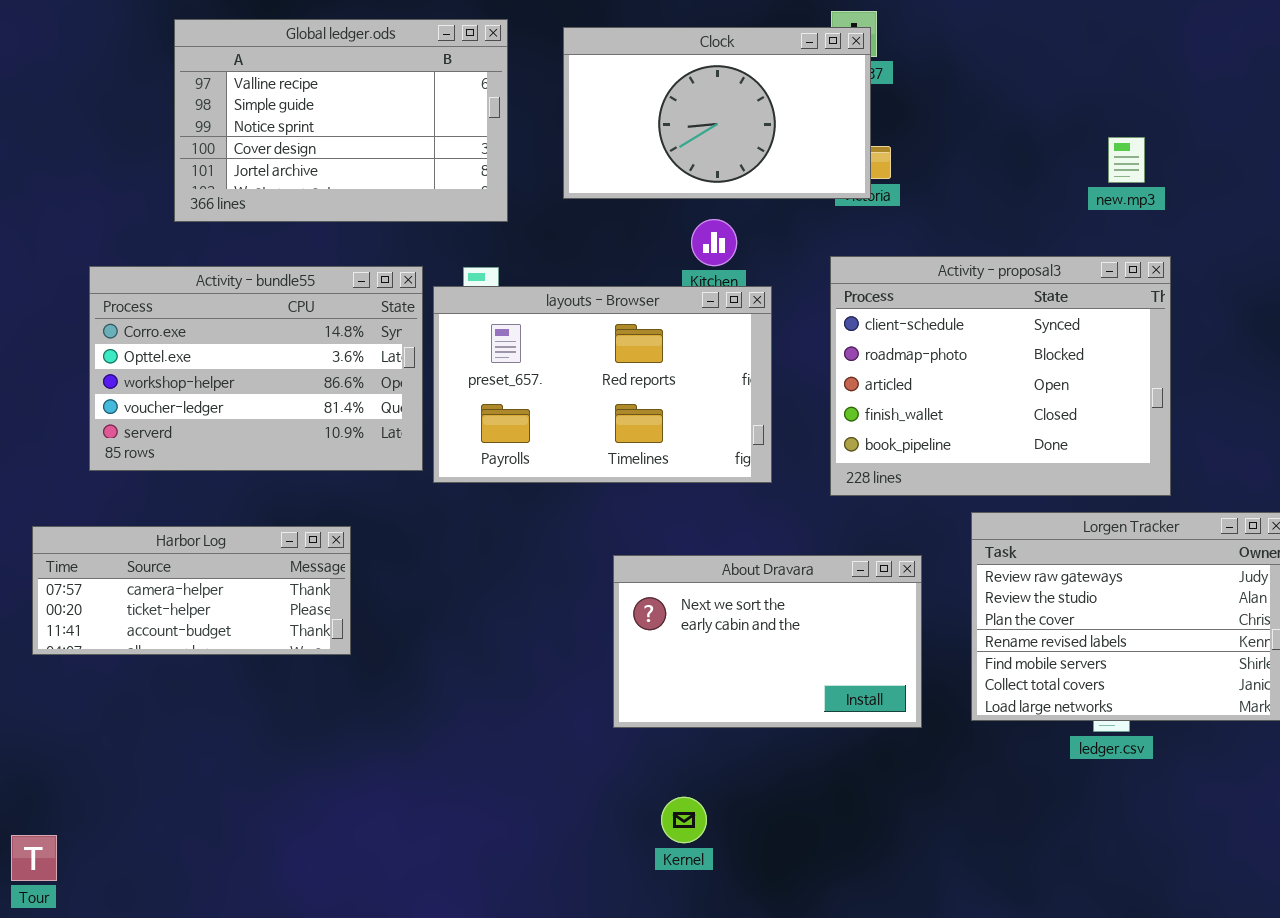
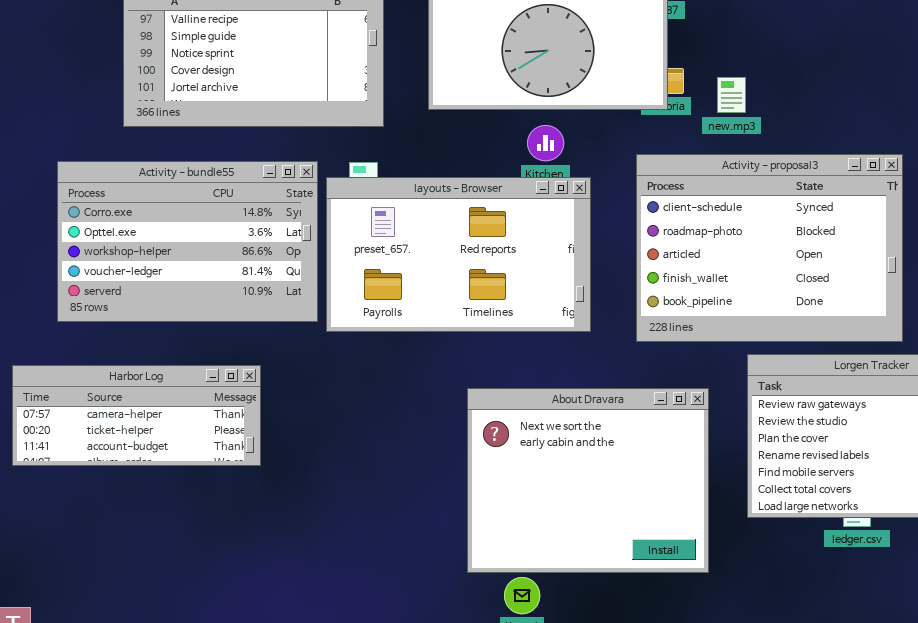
new.mp3: [1108,137,1145,183] -> [717,77,746,113], moved
About Dravara: [613,555,922,728] -> [467,388,709,573], resized

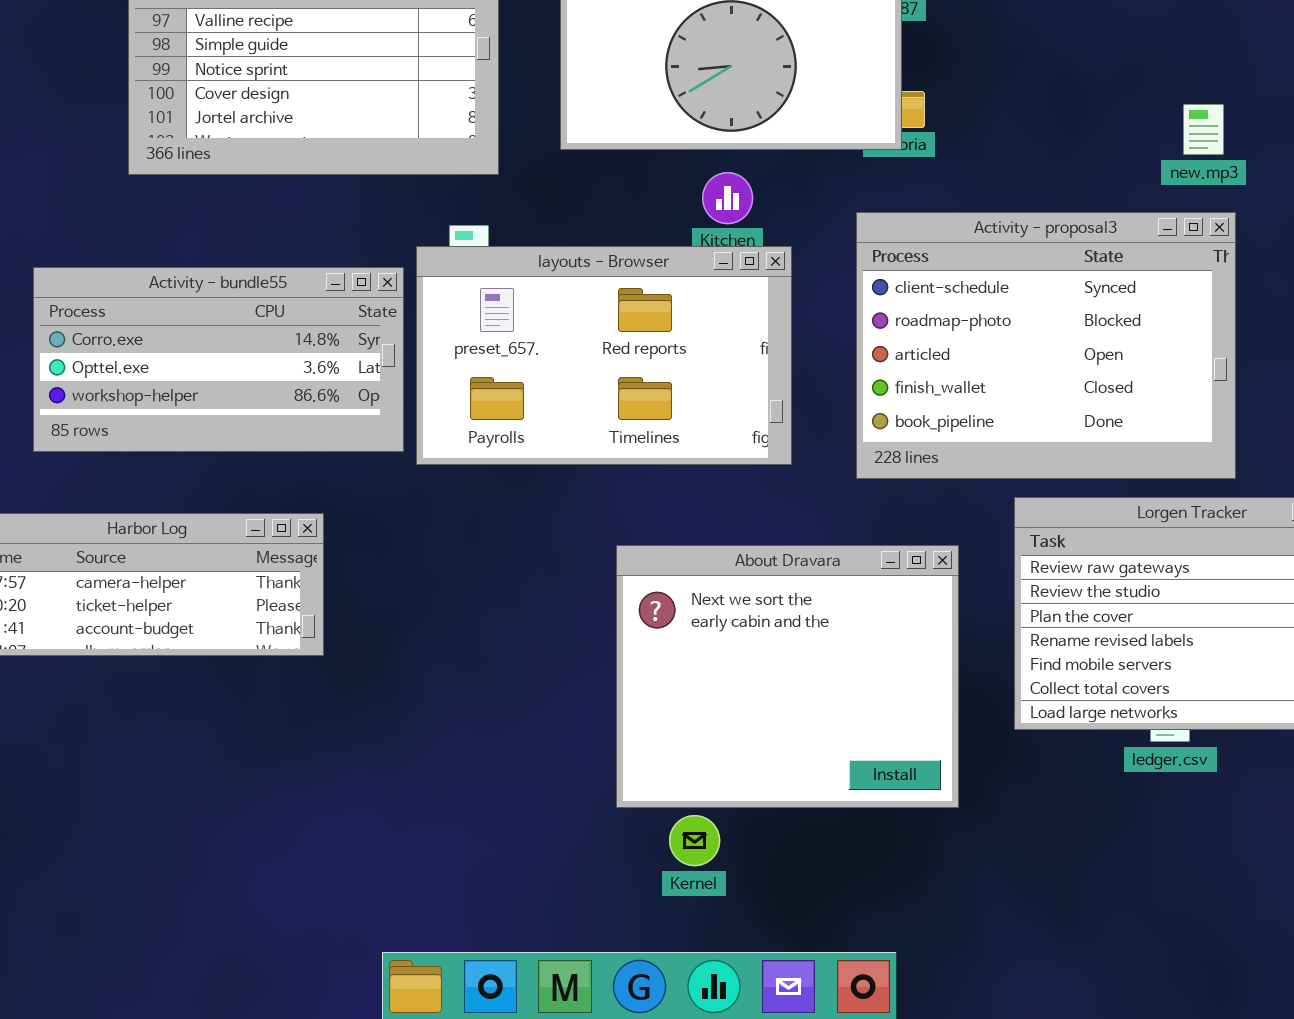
new.mp3: [717,77,746,113] -> [1183,104,1224,155], moved
Activity - bundle55: [57,161,318,322] -> [33,267,404,452], resized

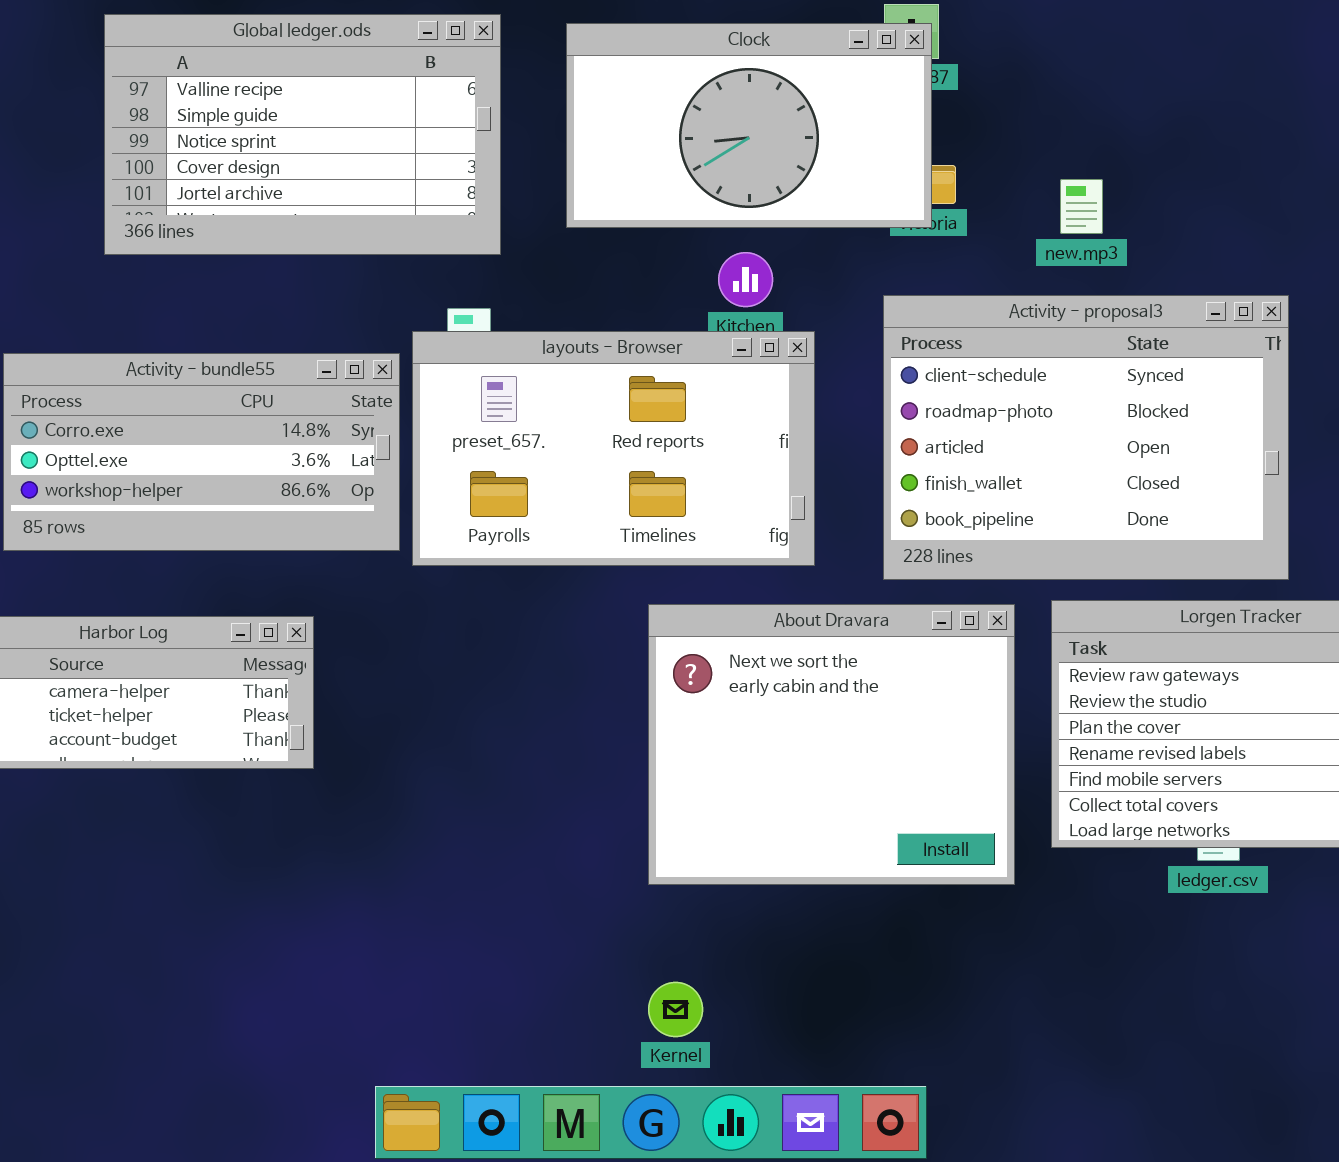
new.mp3: [1183,104,1224,155] -> [1060,179,1103,234], moved
About Dravara: [616,545,959,808] -> [648,604,1015,885], moved
Kernel: [669,815,720,866] -> [648,982,703,1037], moved

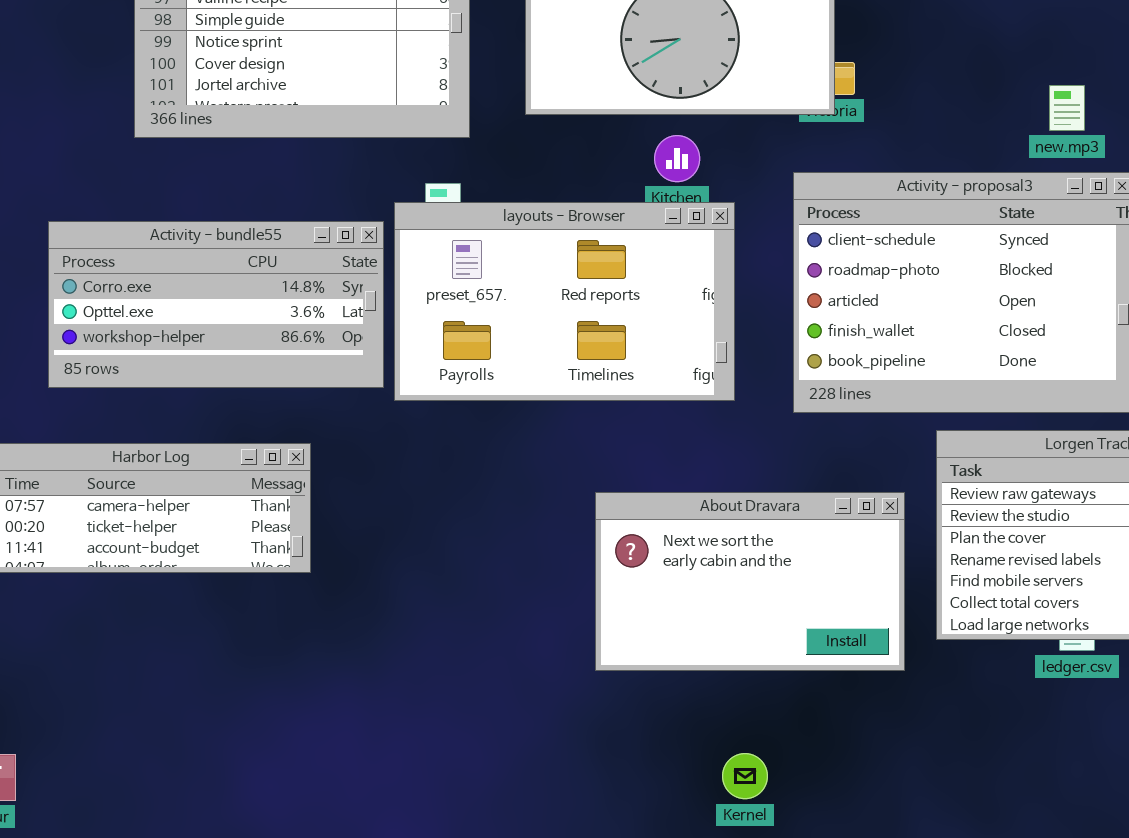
new.mp3: [1060,179,1103,234] -> [1049,85,1085,131], moved
About Dravara: [648,604,1015,885] -> [595,492,905,671], resized
Kernel: [648,982,703,1037] -> [722,753,768,799], moved

